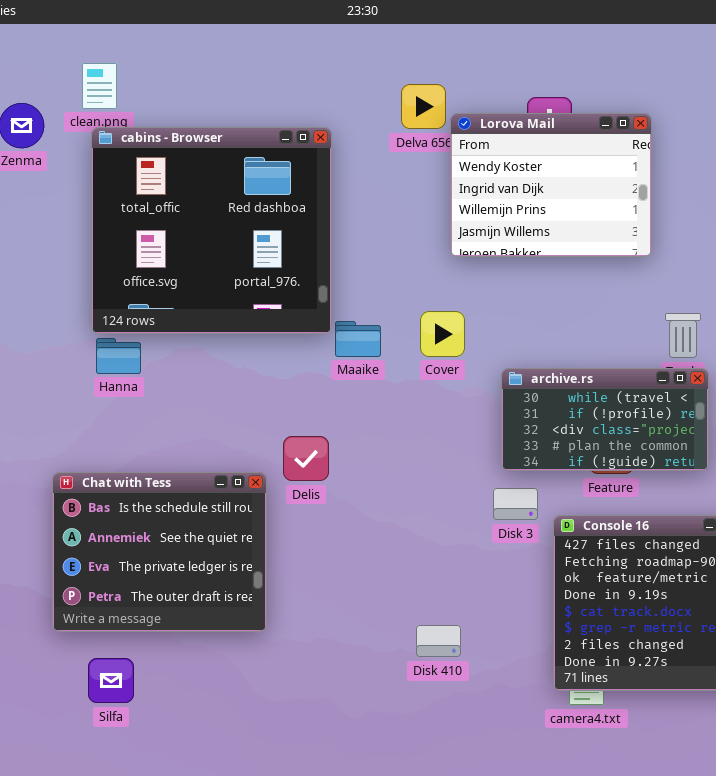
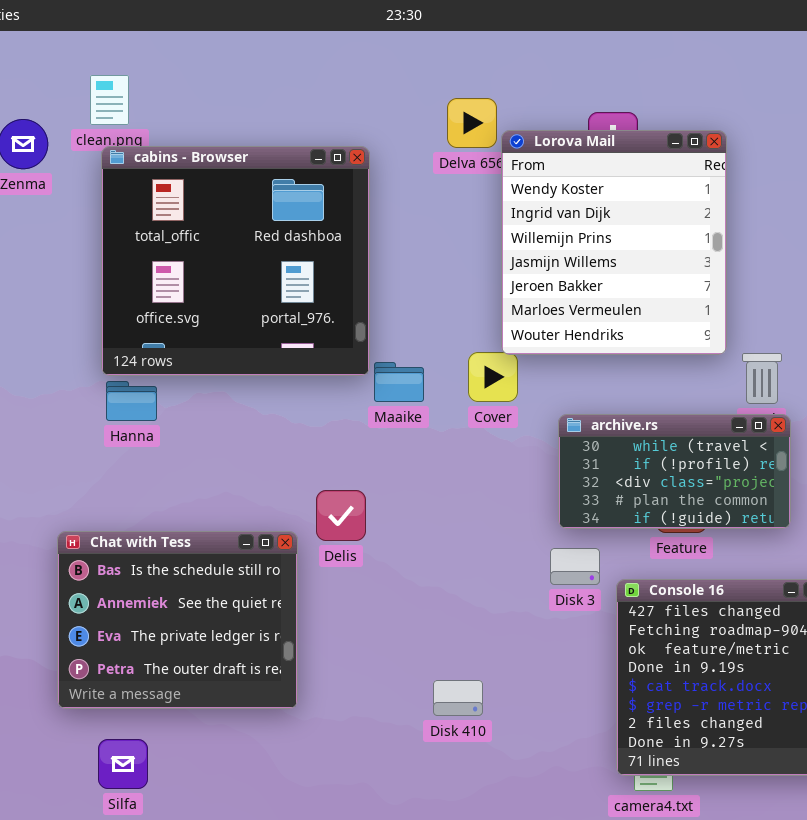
Lorova Mail: [450,113,652,257] -> [501,130,727,355], resized
Disk 410: [416,625,461,657] -> [433,680,483,716], moved

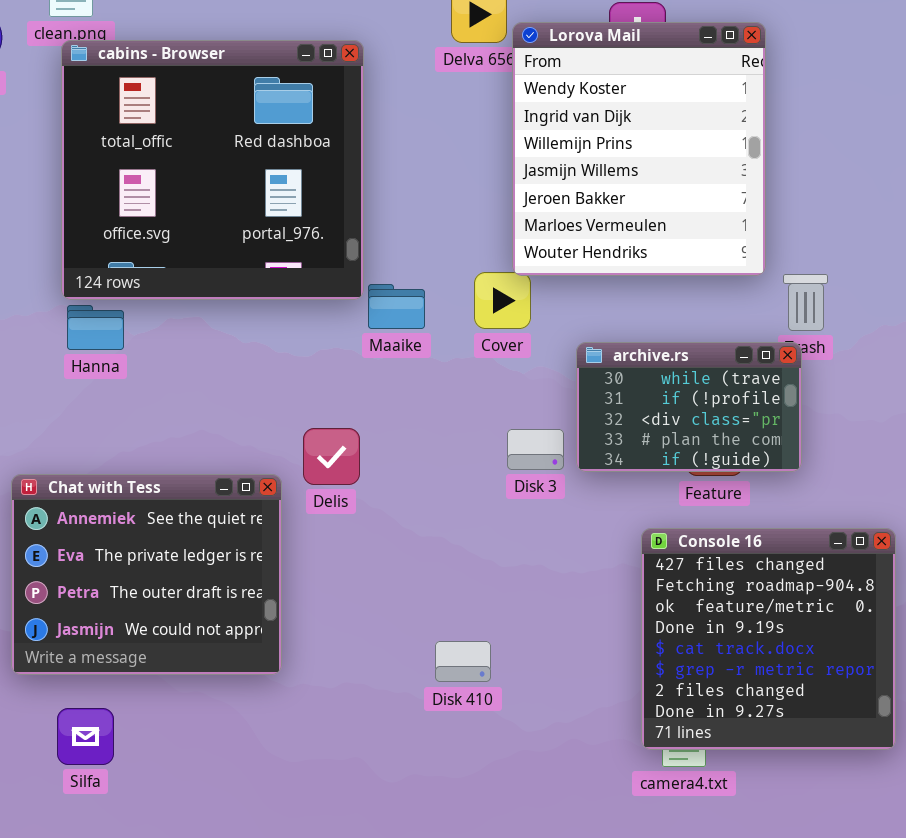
archive.rs: [558,414,791,529] -> [576,342,802,472], resized
Chat with Tess: [57,531,298,709] -> [11,474,282,675], scrolled down 1 row
Disk 3: [550,548,600,585] -> [507,429,564,470], moved

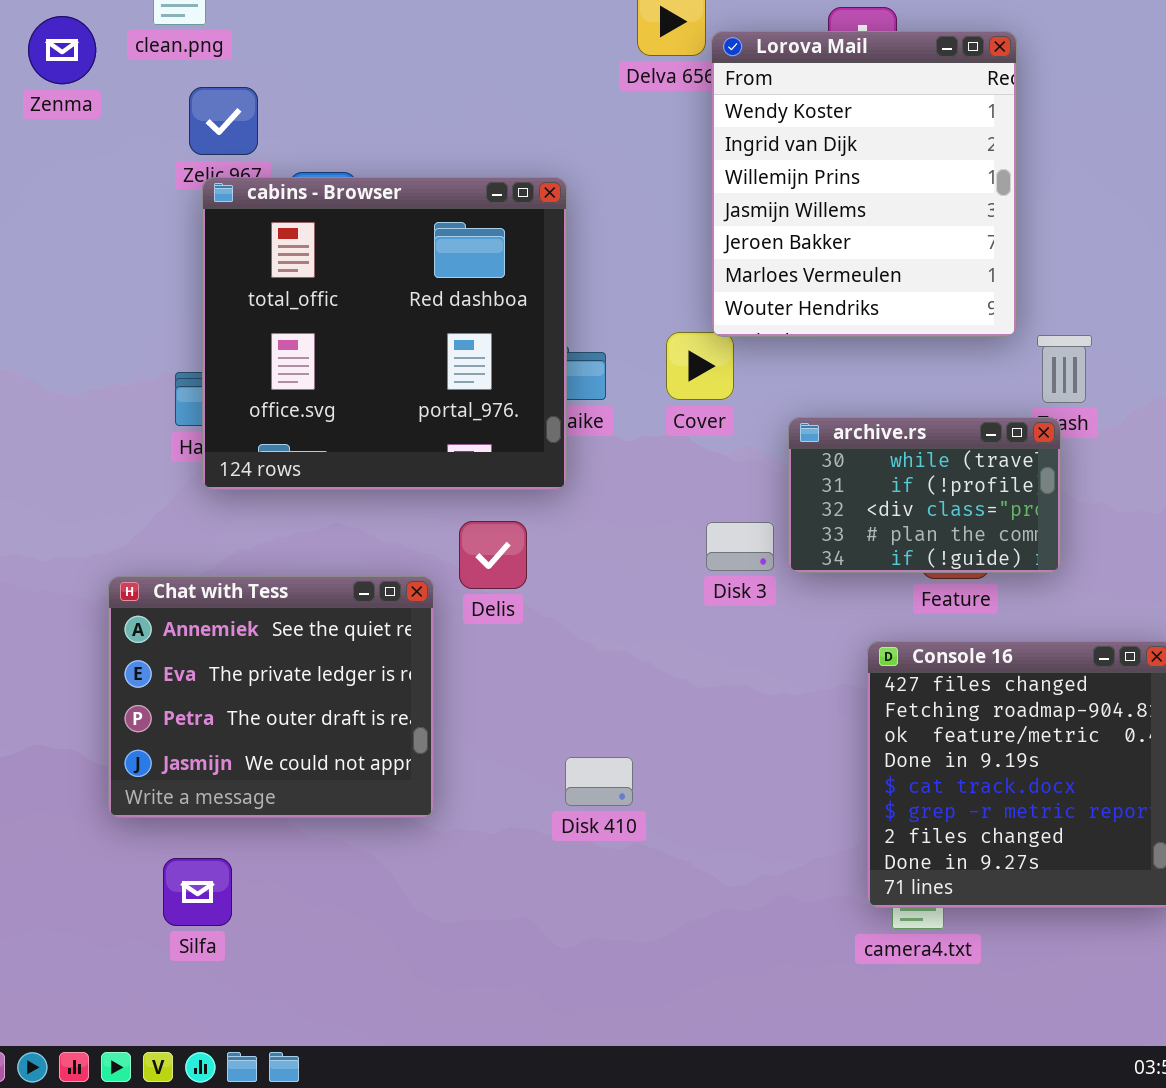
cabins - Browser: [61,40,364,300] -> [202,177,567,490], moved
Disk 410: [435,641,491,682] -> [565,757,633,806], moved

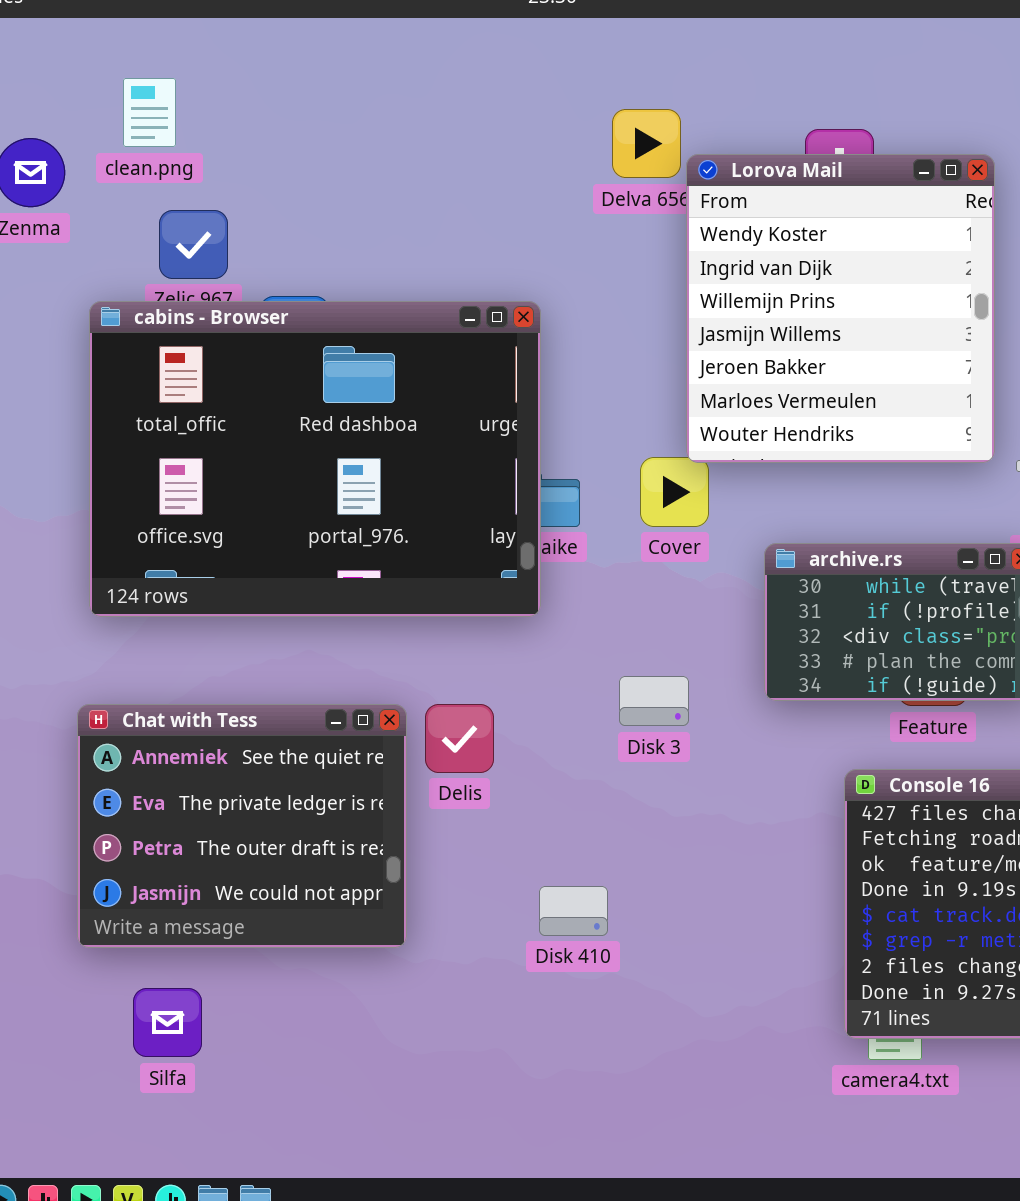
cabins - Browser: [202,177,567,490] -> [89,301,541,617], resized
Delis: [459,521,527,589] -> [425,704,494,773], moved
Disk 3: [706,522,774,571] -> [619,676,689,726], moved

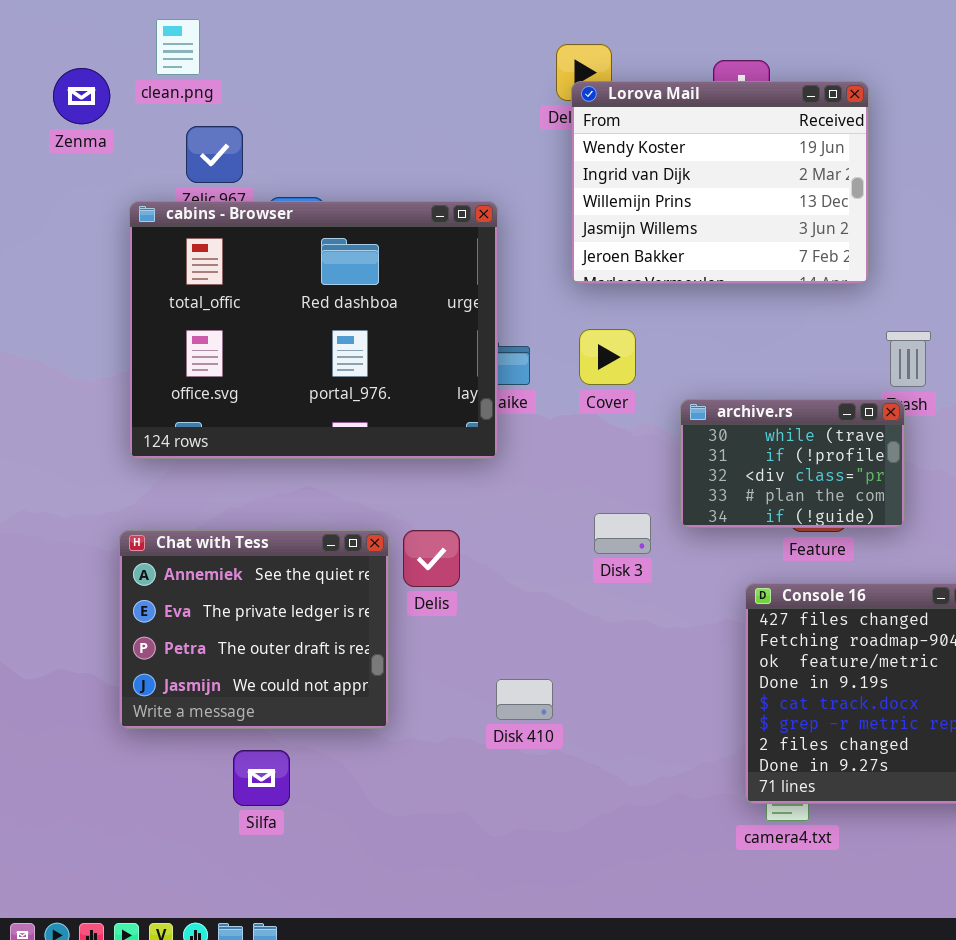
Lorova Mail: [686,154,995,463] -> [571,81,869,284], resized
Disk 3: [619,676,689,726] -> [594,513,651,554], moved
Silfa: [133,988,202,1057] -> [233,750,290,806], moved

